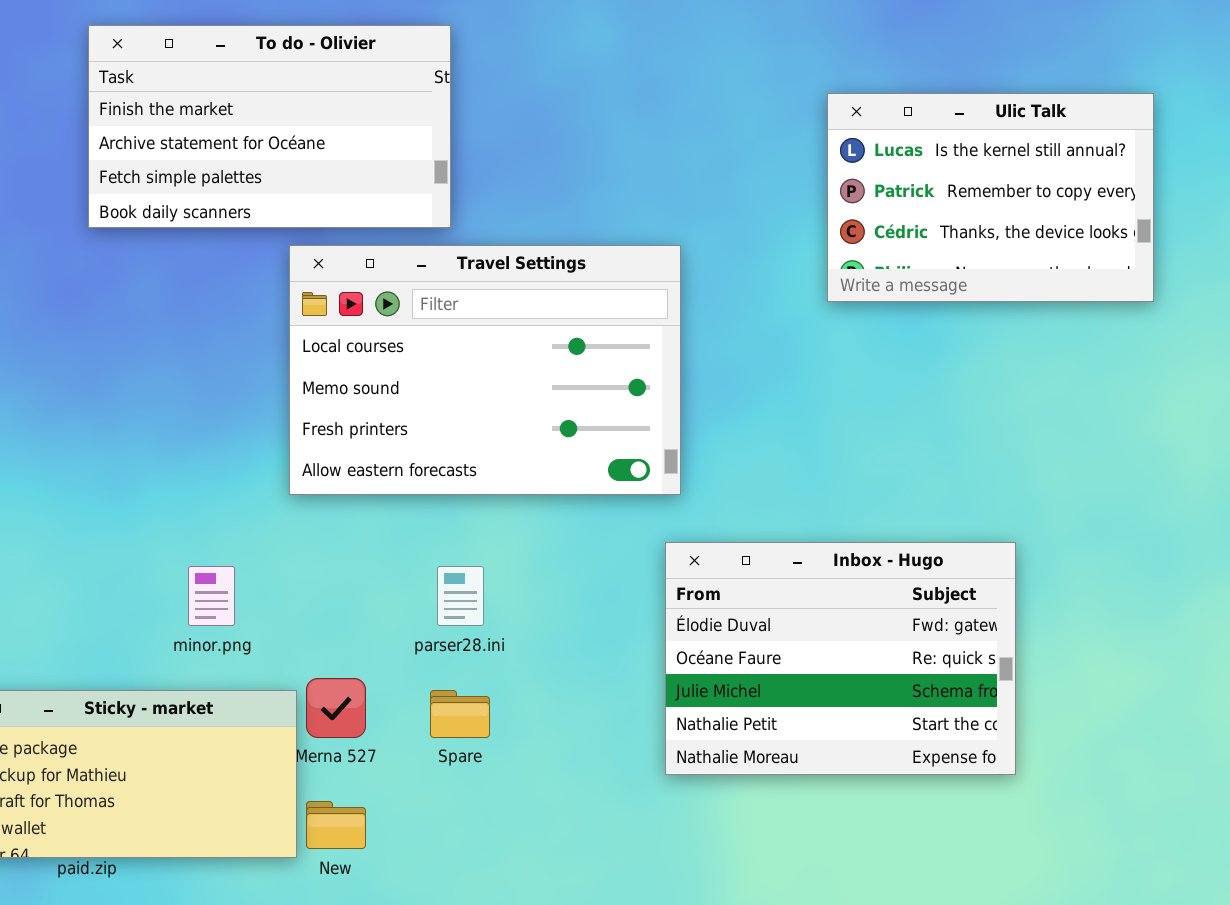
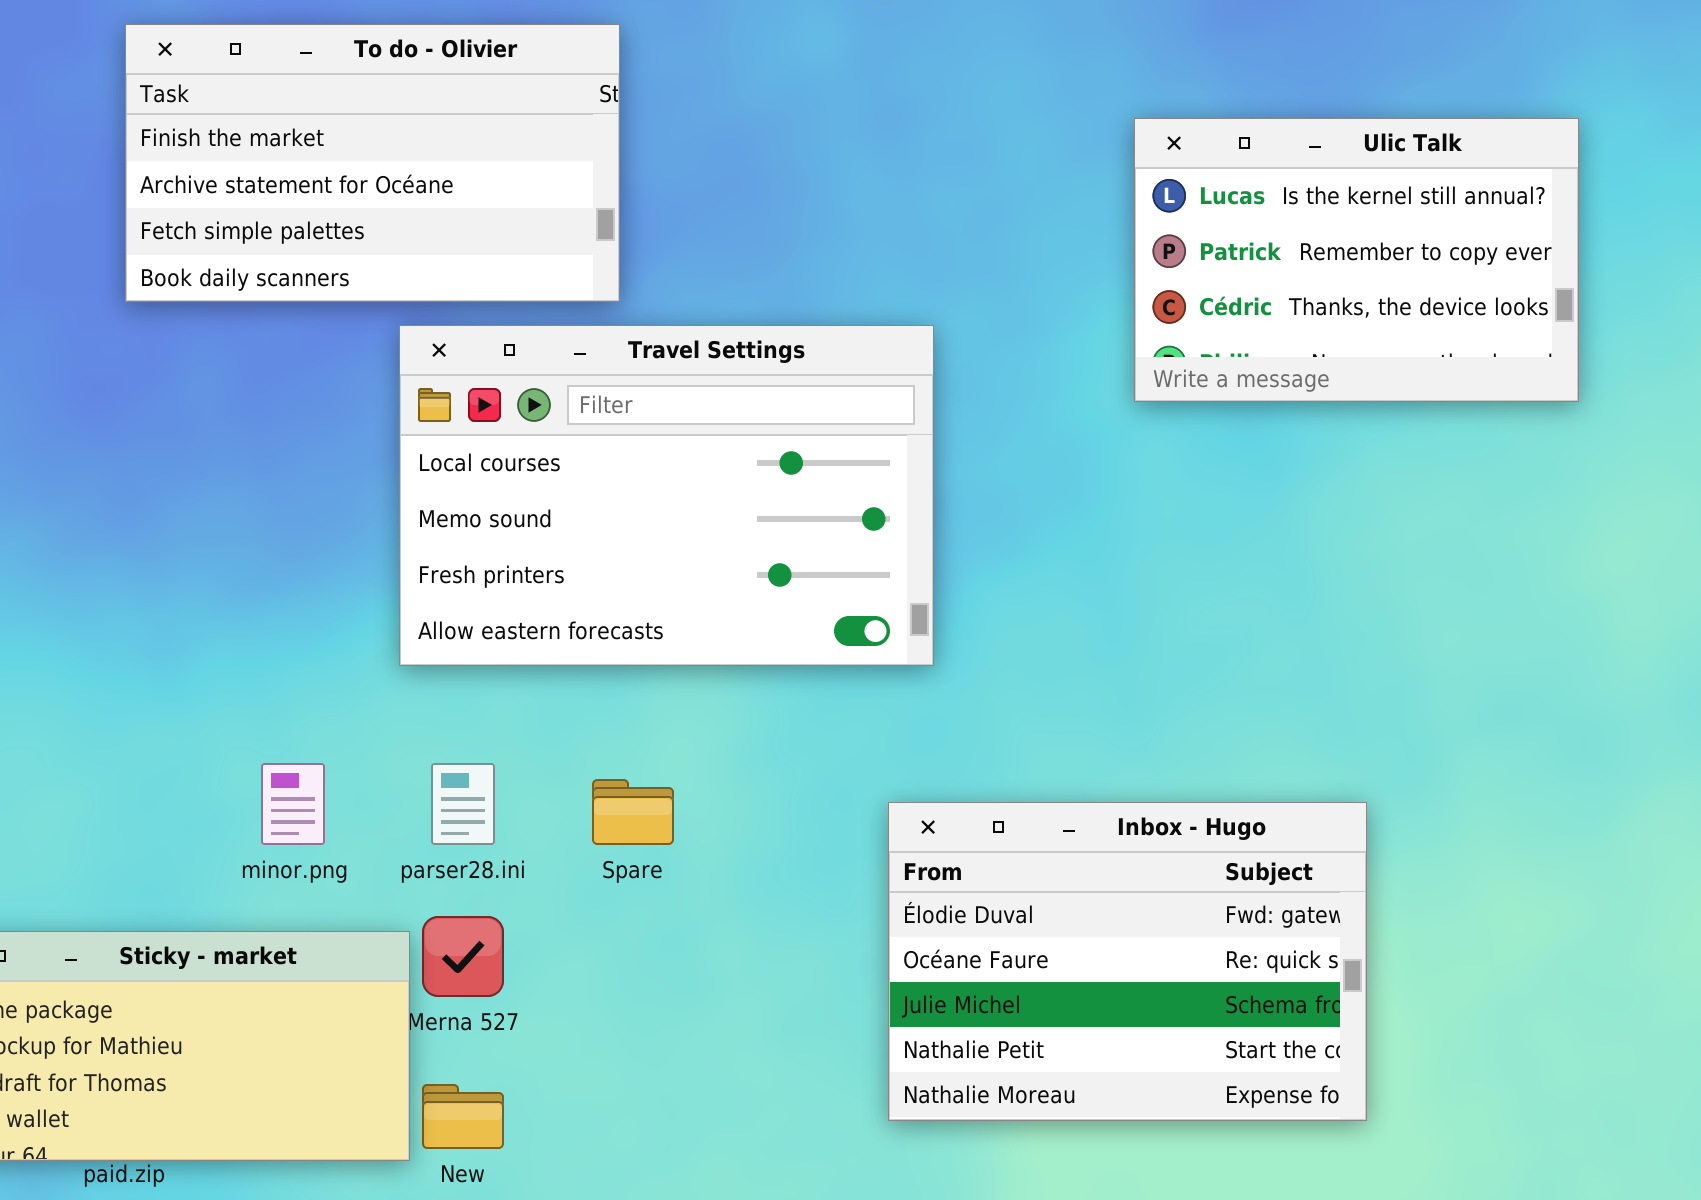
Inbox - Hugo: [665,542,1016,775] -> [888,802,1367,1121], moved
parser28.ini: [437,566,484,626] -> [431,763,495,845], moved
Spare: [430,690,490,738] -> [592,779,674,845], moved

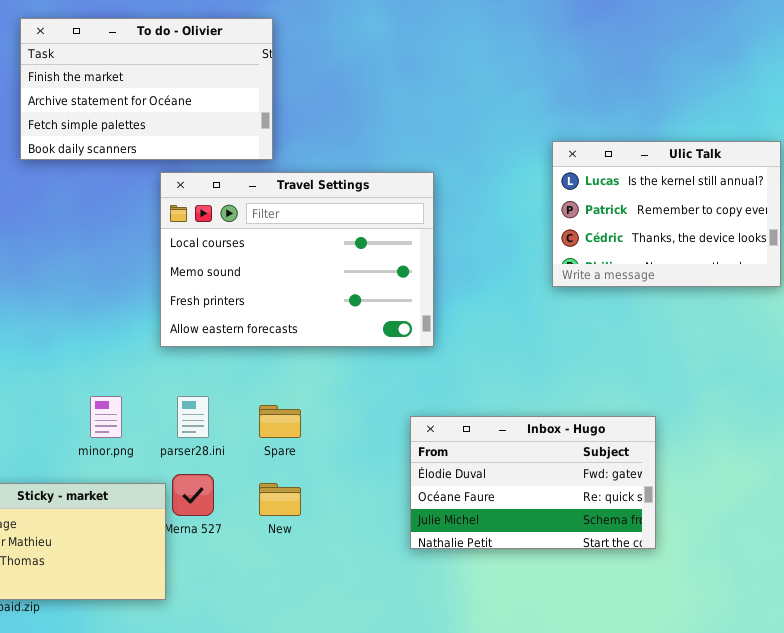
Ulic Talk: [1134,118,1579,402] -> [552,141,781,287], moved
Inbox - Hugo: [888,802,1367,1121] -> [410,416,656,549], resized
New: [422,1084,504,1149] -> [259,483,301,516], moved

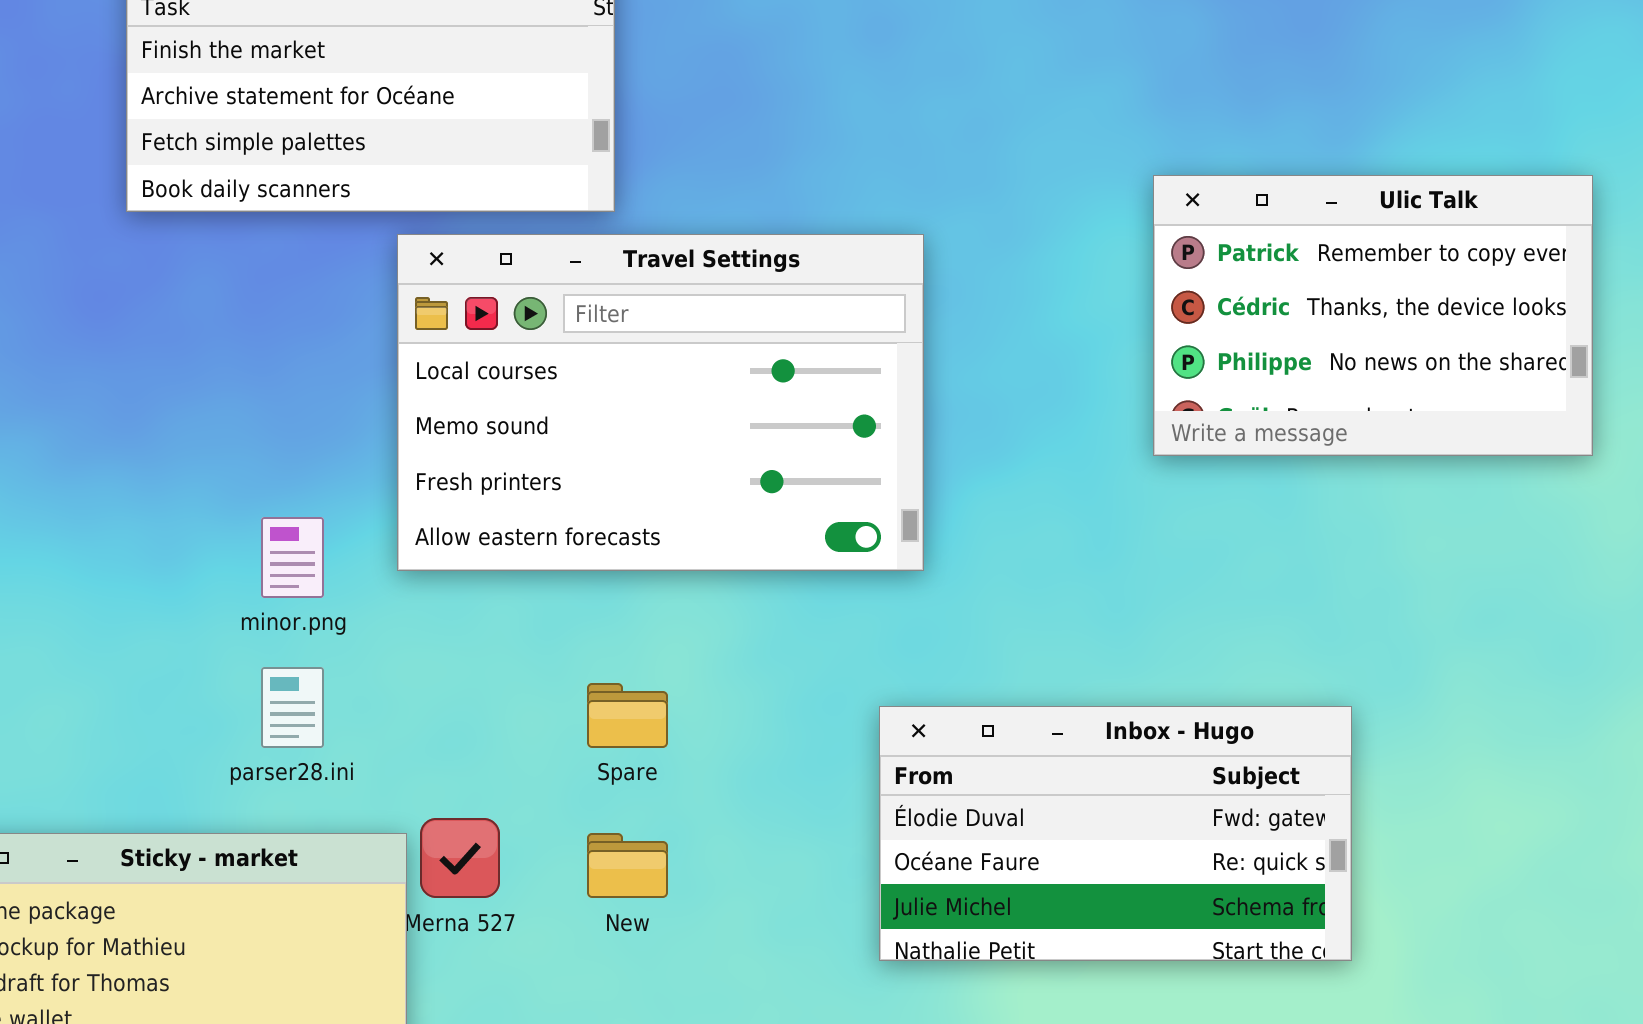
Ulic Talk: [552,141,781,287] -> [1153,175,1593,456], scrolled down 1 row
minor.png: [90,396,122,438] -> [261,517,324,598], moved
parser28.ini: [177,396,209,438] -> [261,667,324,748], moved

